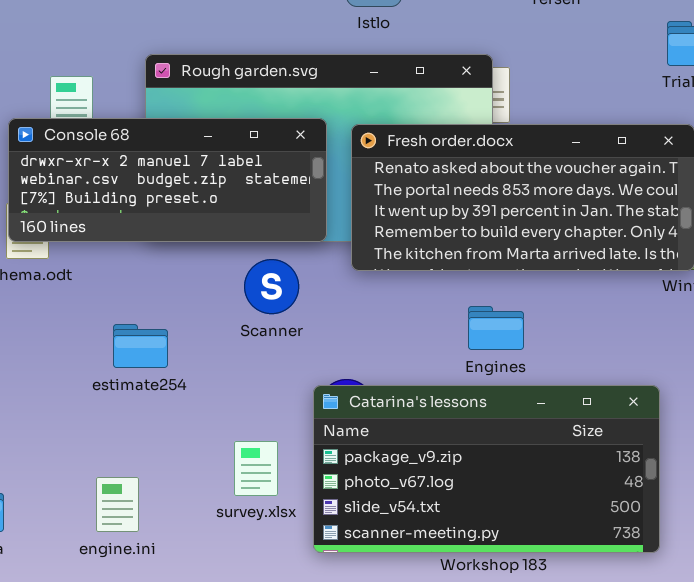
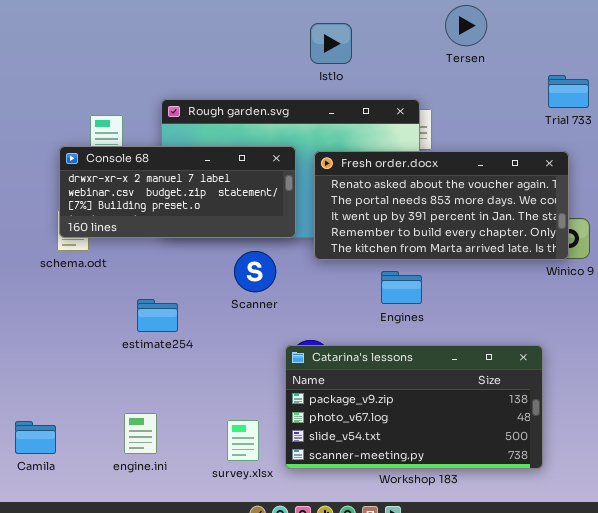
Engines: [468,306,524,350] -> [381,271,422,304], moved
survey.xlsx: [234,441,278,496] -> [227,420,259,461], moved

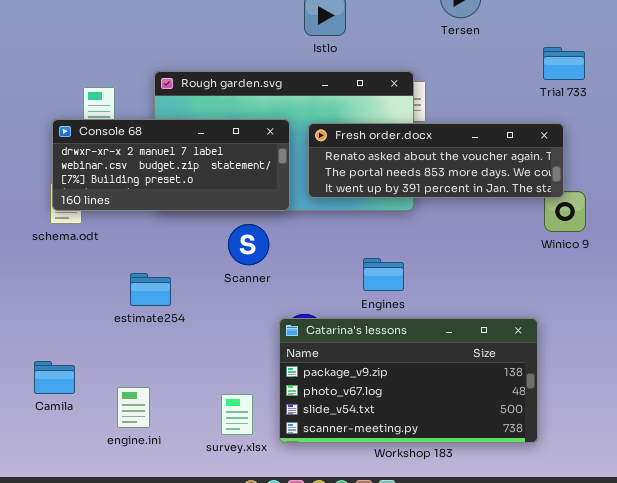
Fresh order.docx: [314,151,569,260] -> [308,123,564,198], resized
Engines: [381,271,422,304] -> [363,258,404,291], moved
Camila: [15,421,56,454] -> [34,361,75,394], moved

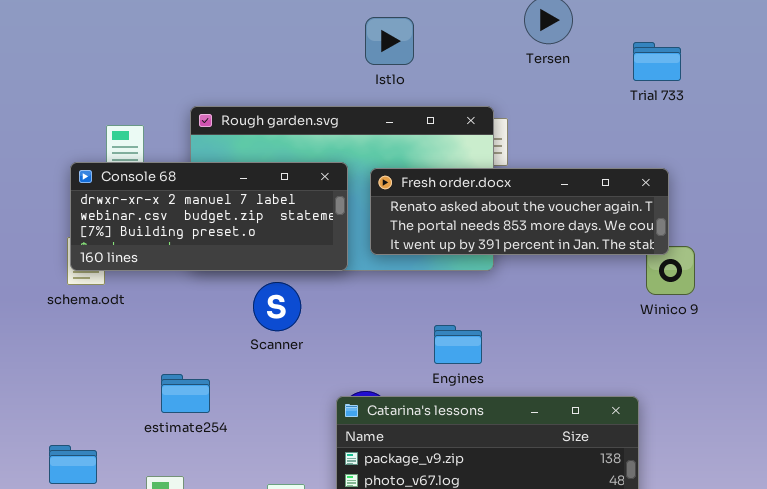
Trial 733: [543,47,585,80] -> [633,42,681,81], moved
Scanner: [228,224,269,265] -> [253,282,301,331], moved
estimate254: [130,273,171,306] -> [161,374,210,413], moved

